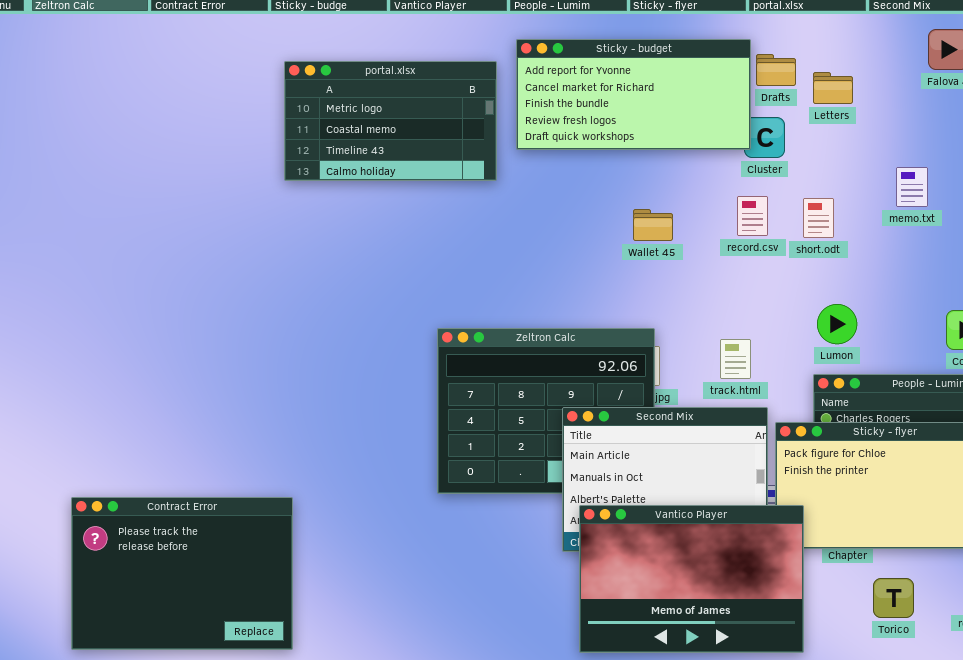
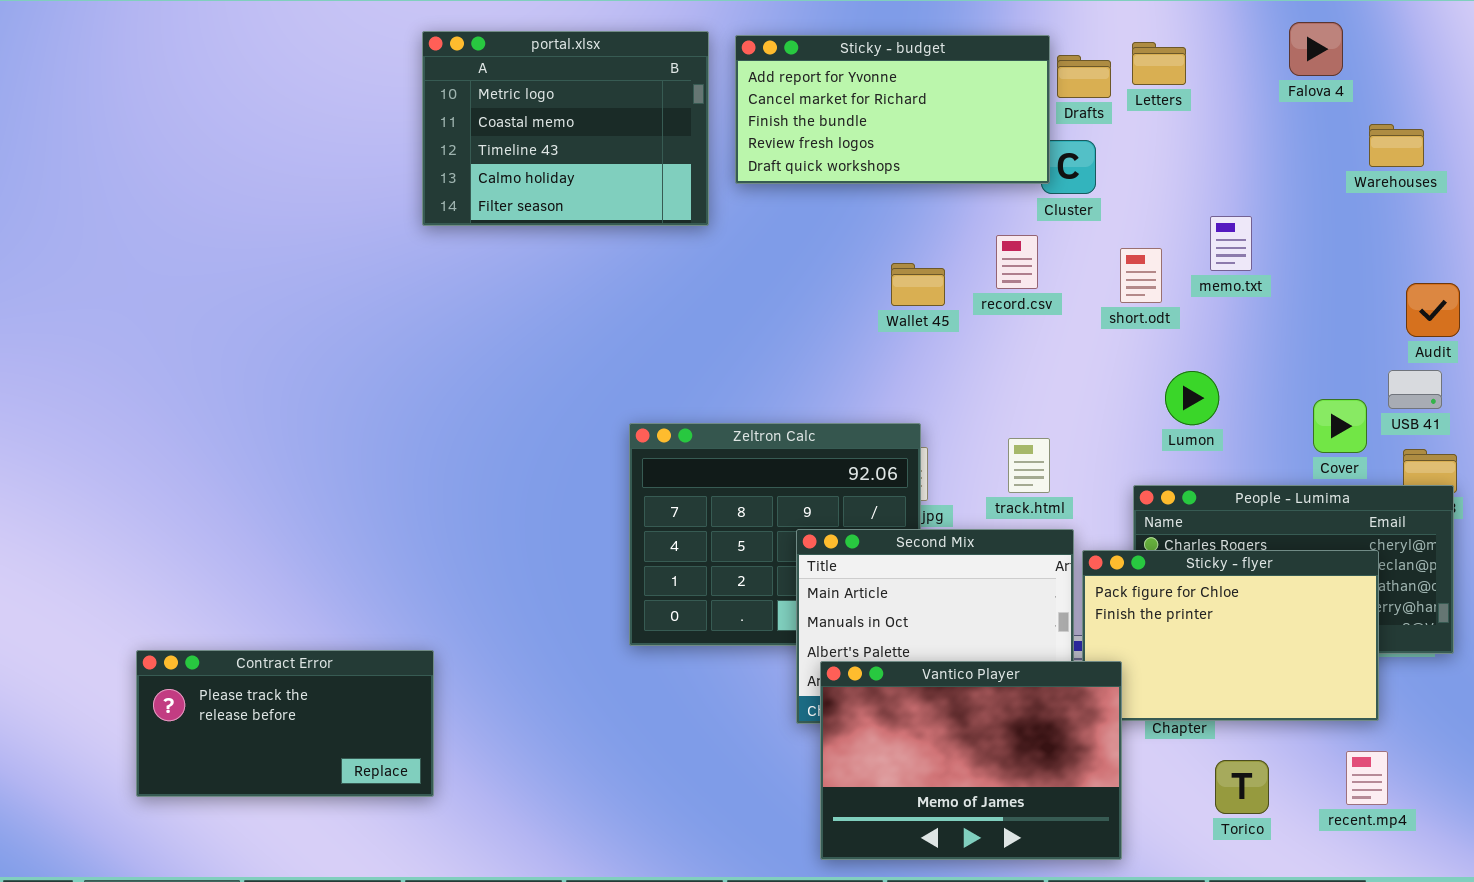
portal.xlsx: [284,61,497,181] -> [422,31,709,226], resized
Letters: [813,72,853,104] -> [1132,42,1186,85], moved
memo.txt: [896,167,928,207] -> [1210,216,1252,271], moved
record.csv: [737,196,768,236] -> [996,235,1038,289], moved
Lumon: [817,304,857,344] -> [1165,371,1219,425], moved
Contract Error: [71,497,293,650] -> [136,650,434,797], resized

